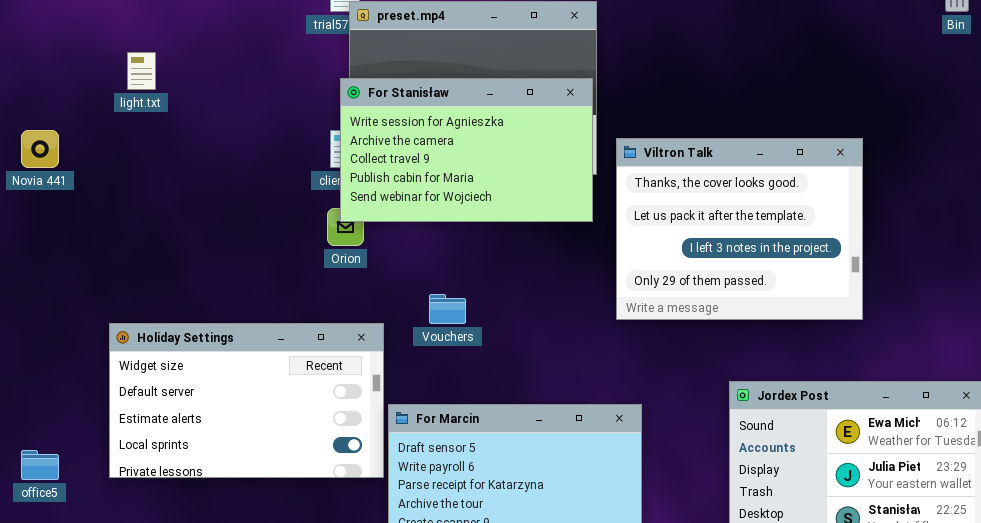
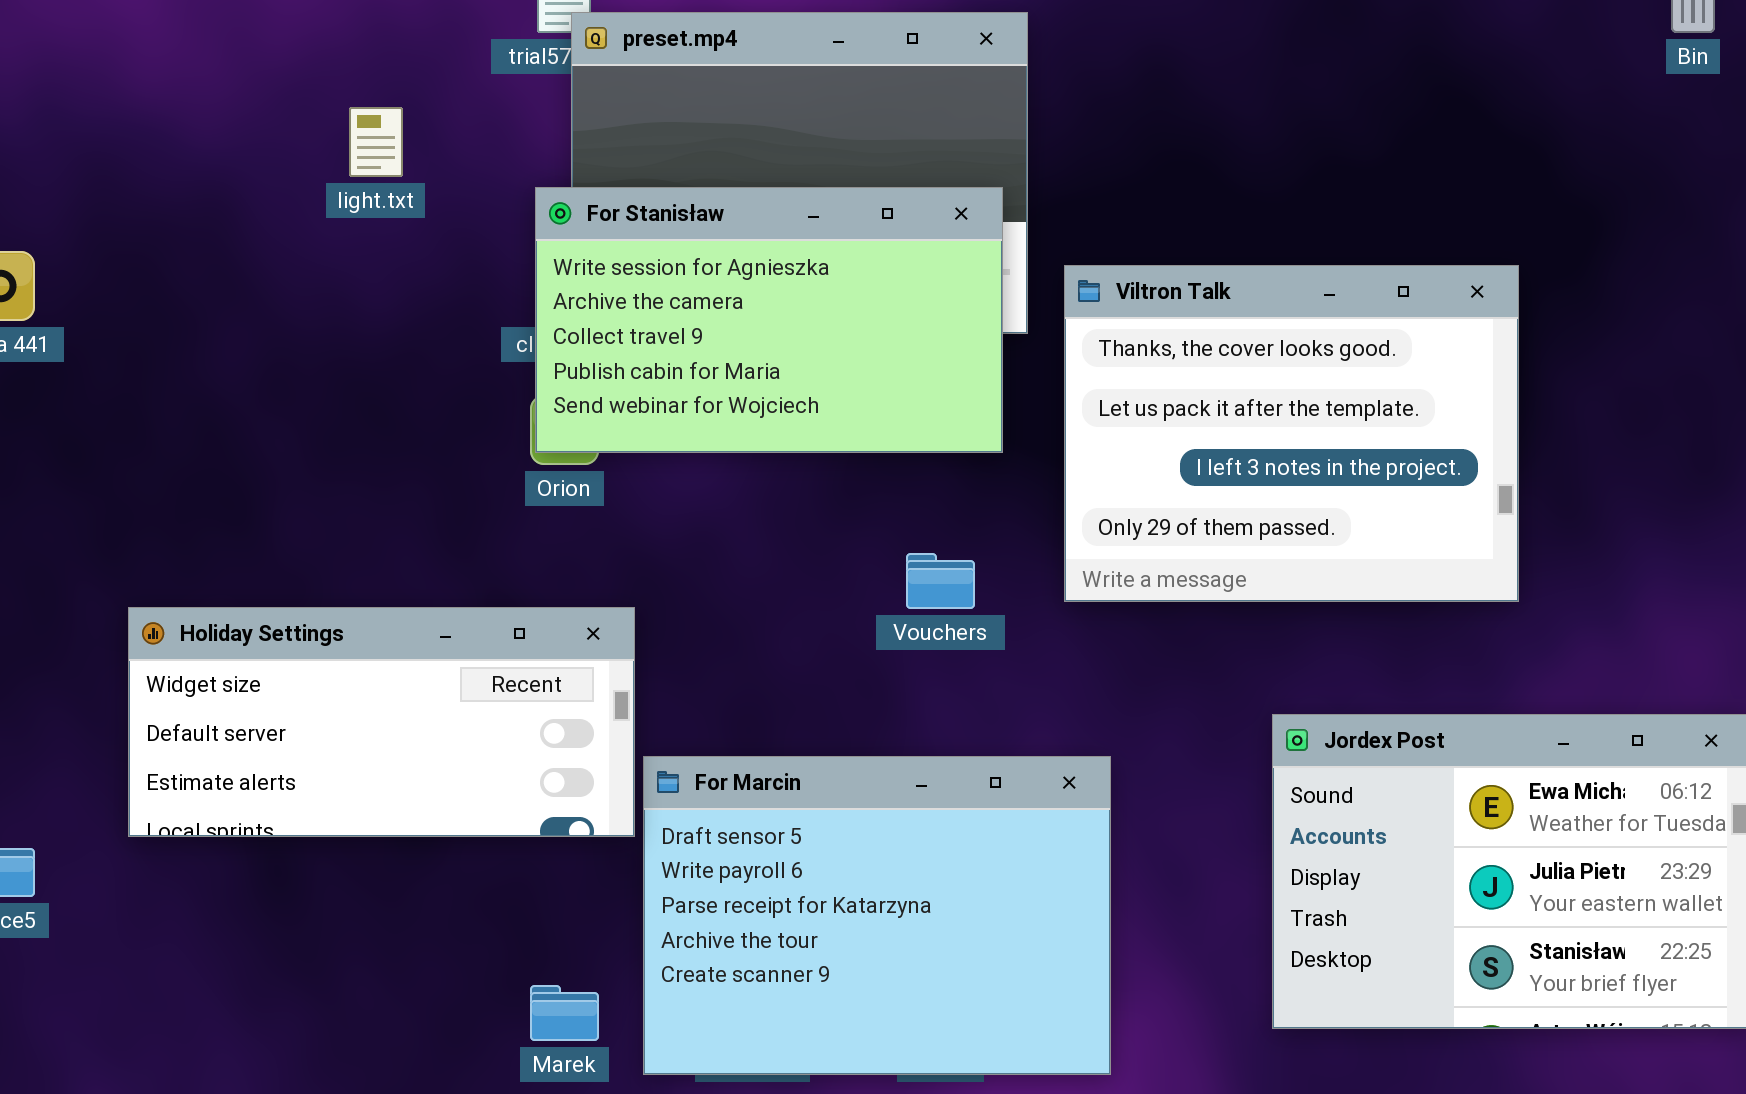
light.txt: [127,52,156,90] -> [349,107,403,177], moved
For Stanisław: [340,78,593,222] -> [535,187,1003,453], moved
Vouchers: [429,294,466,324] -> [906,553,975,609], moved
Holiday Settings: [109,323,384,478] -> [128,607,635,837], resized

